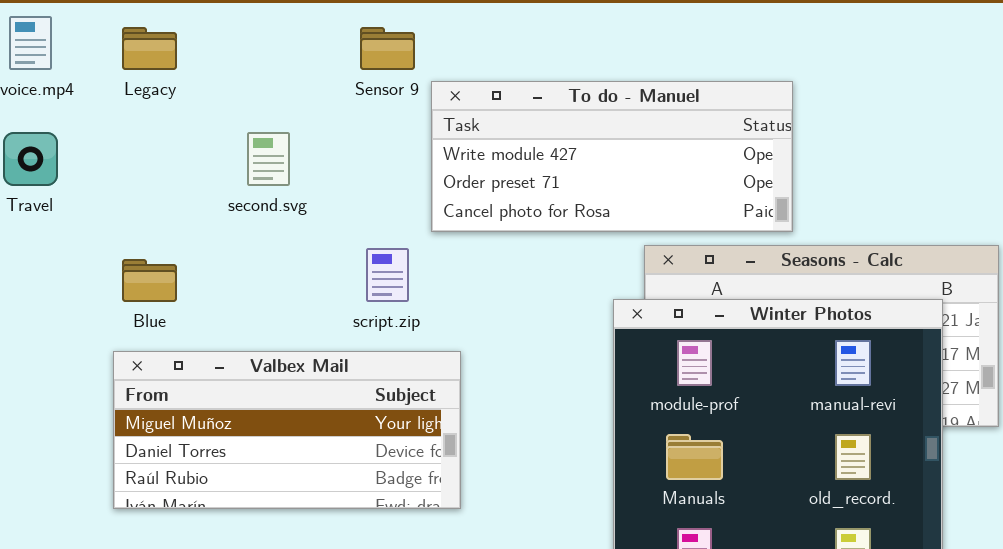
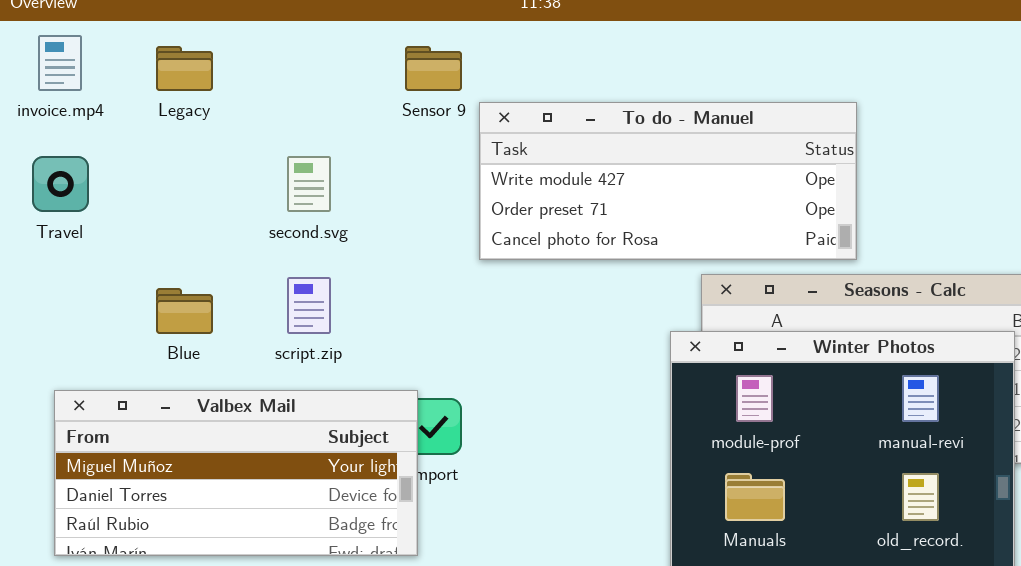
script.zip: [366,248,409,302] -> [287,277,331,334], moved
Valbex Mail: [113,351,461,509] -> [54,390,418,556], moved

